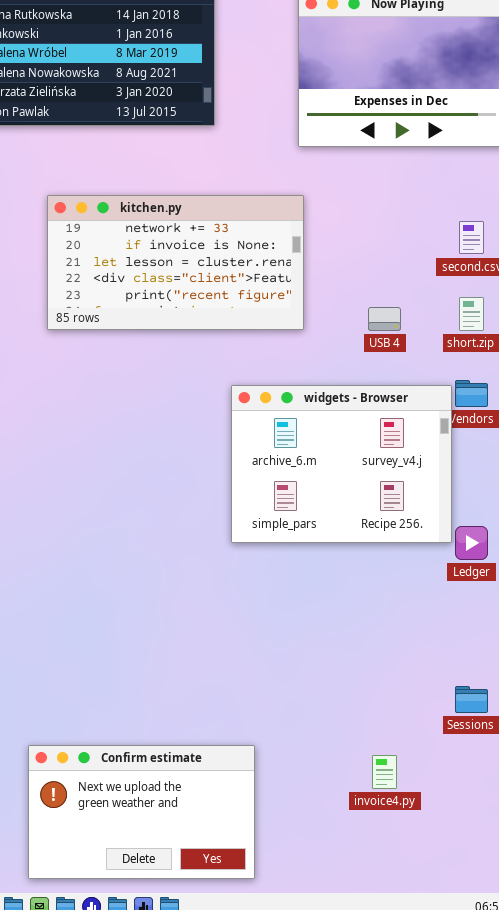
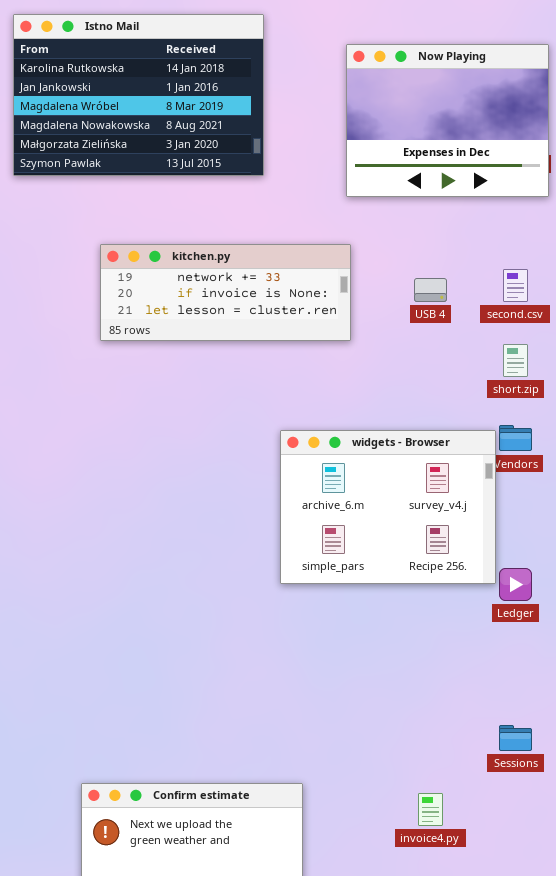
kitchen.py: [47,195,304,330] -> [100,244,351,341], resized
USB 4: [368,307,401,331] -> [414,278,447,302], moved

